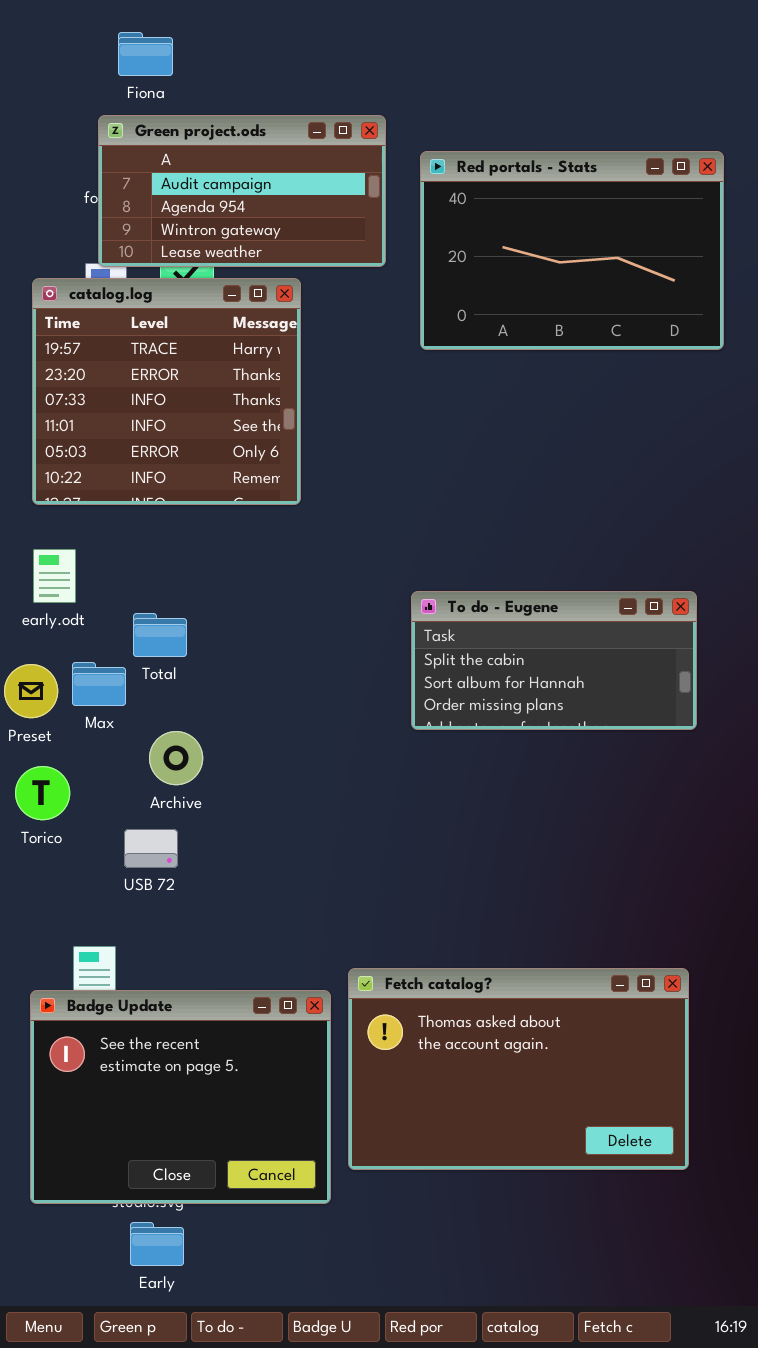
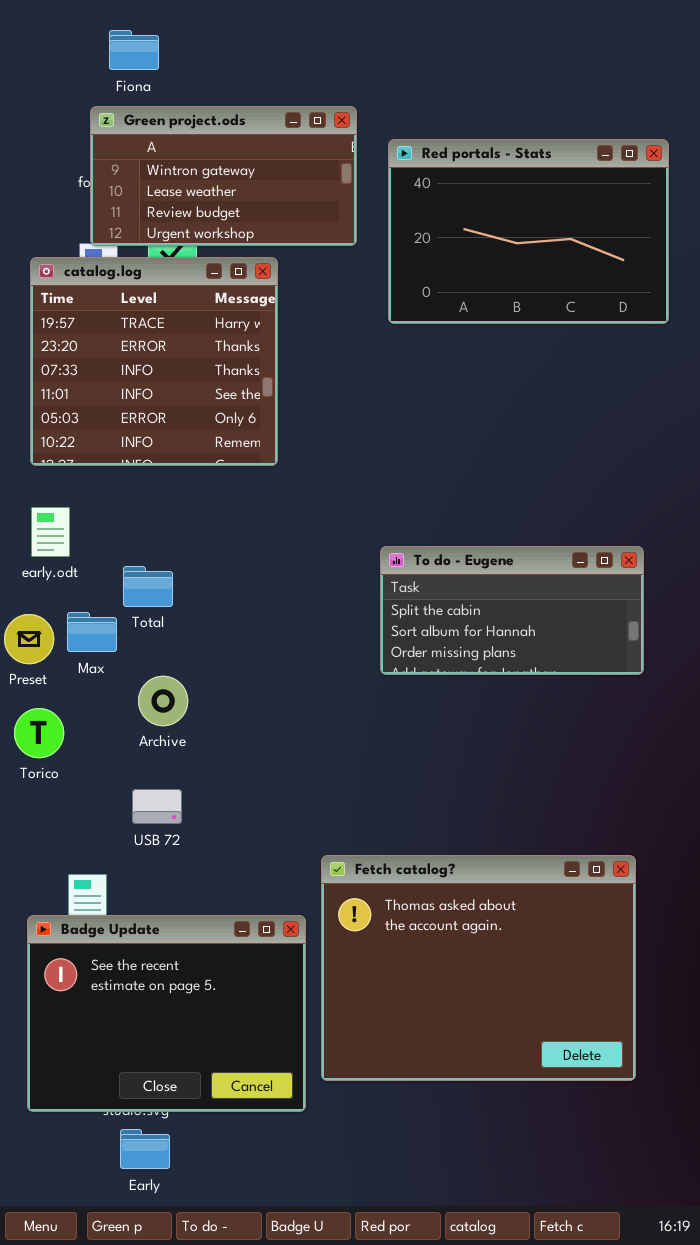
Green project.ods: [98,115,386,267] -> [90,106,357,246], scrolled down 2 rows
USB 72: [124,829,178,868] -> [132,789,182,824], moved
Fetch catalog?: [348,968,689,1170] -> [321,855,636,1081], resized

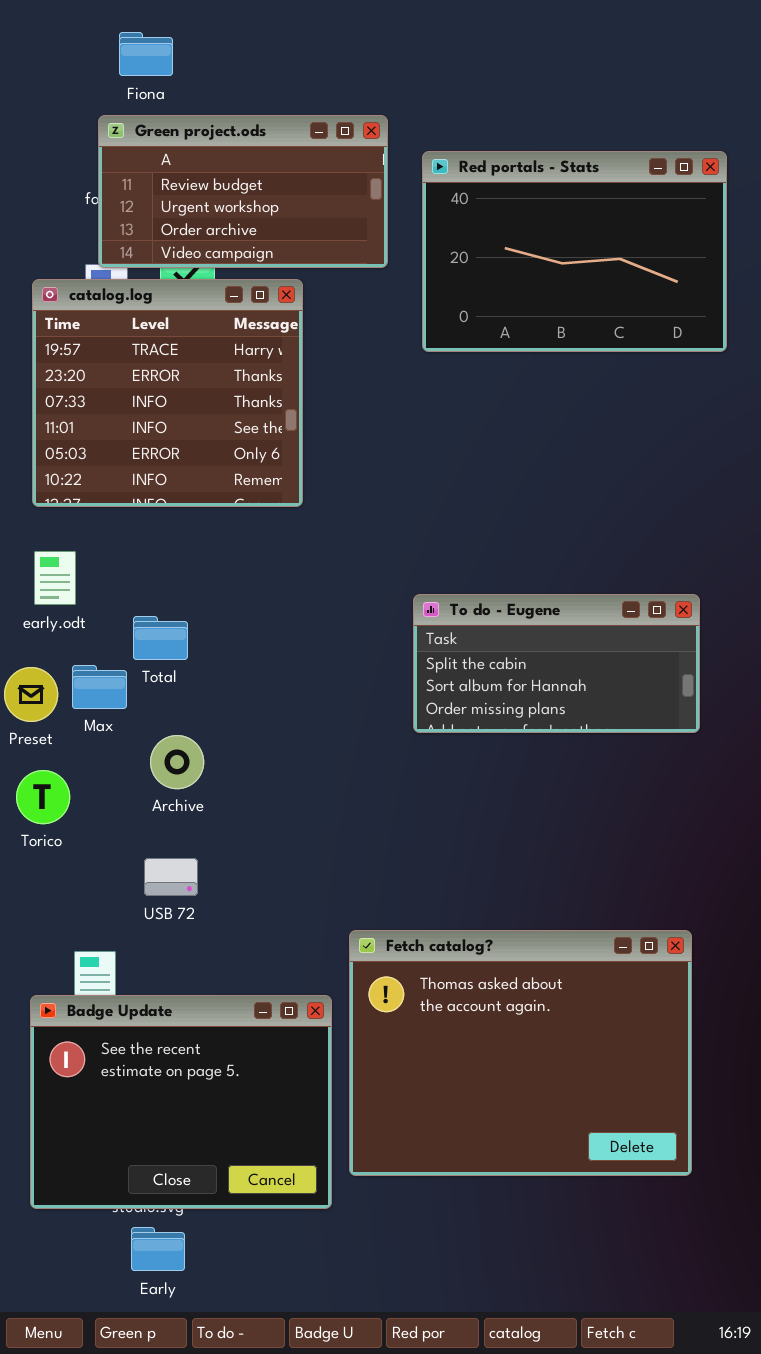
Green project.ods: [90,106,357,246] -> [98,115,388,268], scrolled down 2 rows

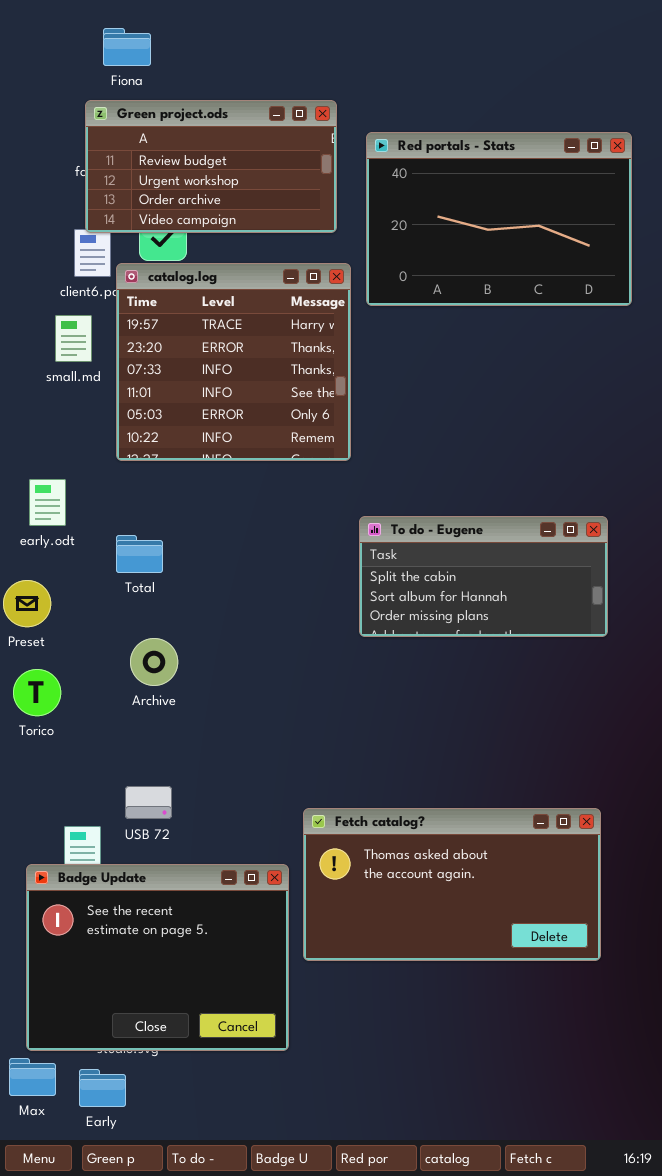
catalog.log: [32,279,303,507] -> [116,263,351,461], moved
Max: [72,665,127,709] -> [9,1058,56,1096], moved
USB 72: [144,858,198,896] -> [125,786,172,819], moved
Fetch catalog?: [349,930,692,1176] -> [303,808,601,961], resized
Early: [131,1227,185,1271] -> [79,1069,126,1107], moved

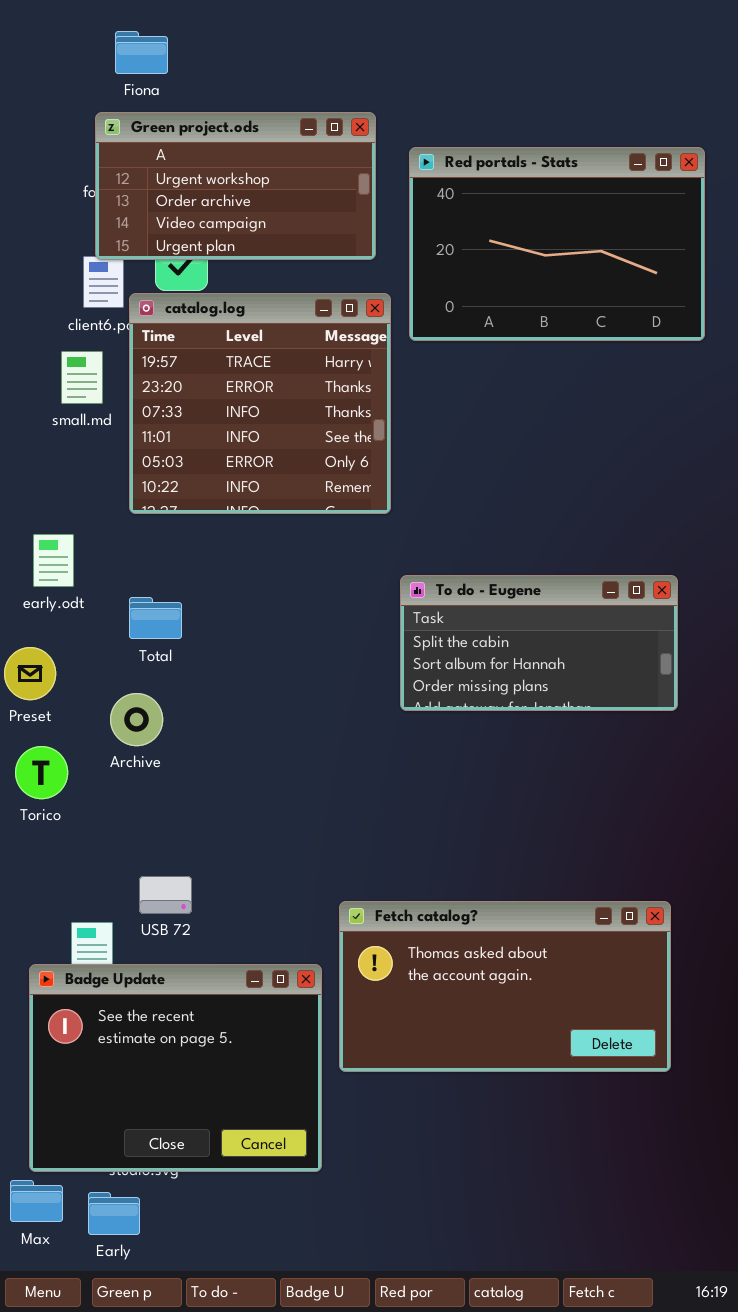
Green project.ods: [85,100,337,233] -> [95,112,376,260], scrolled down 1 row
Archive: [130,638,178,686] -> [110,693,163,746], moved

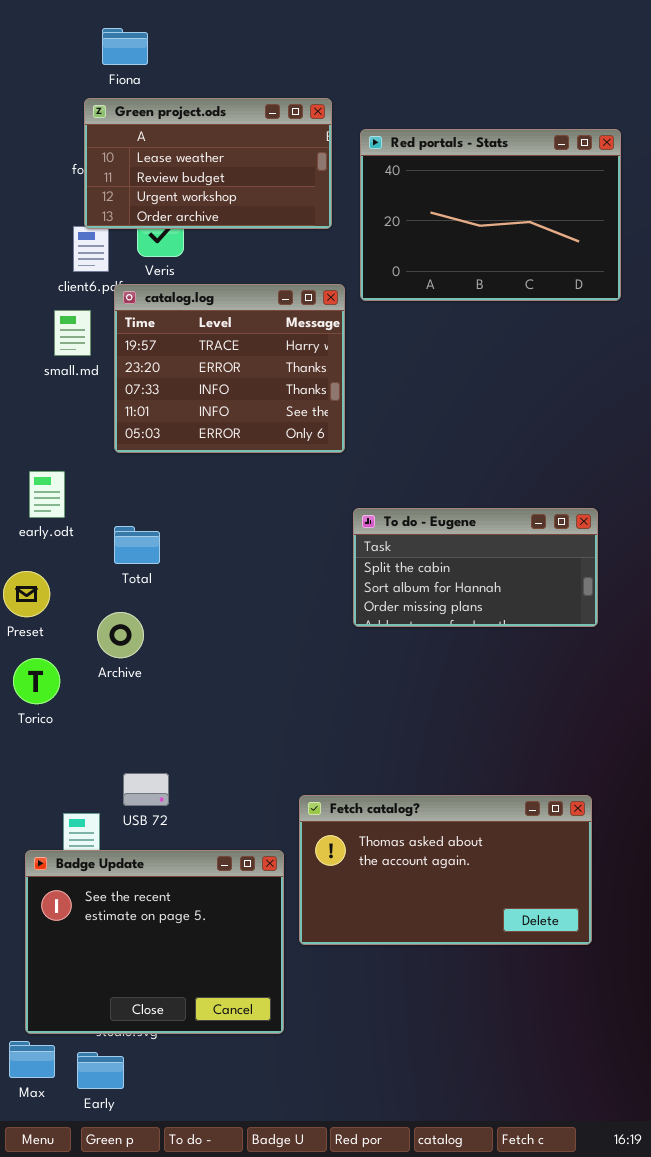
Green project.ods: [95,112,376,260] -> [84,98,332,229], scrolled up 2 rows
catalog.log: [129,293,391,514] -> [114,284,345,453], resized

